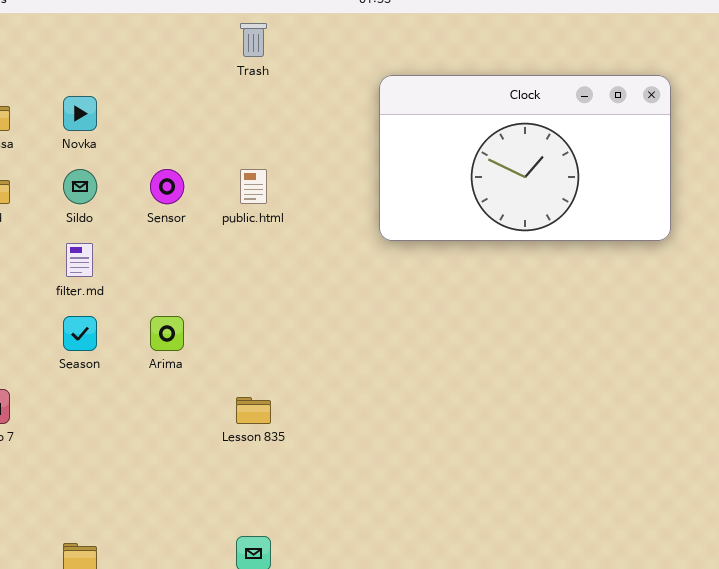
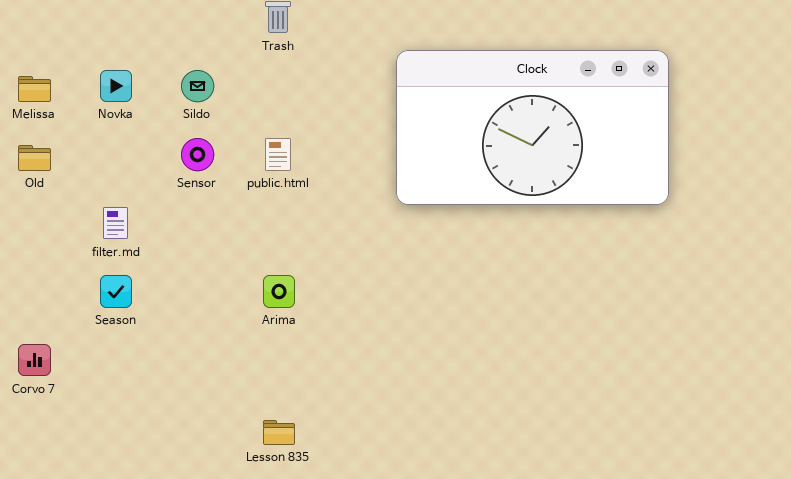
Sildo: [63,169,97,204] -> [181,70,214,102], moved
Arima: [150,316,184,351] -> [263,275,295,308], moved
Lesson 835: [236,397,271,424] -> [263,420,295,445], moved

